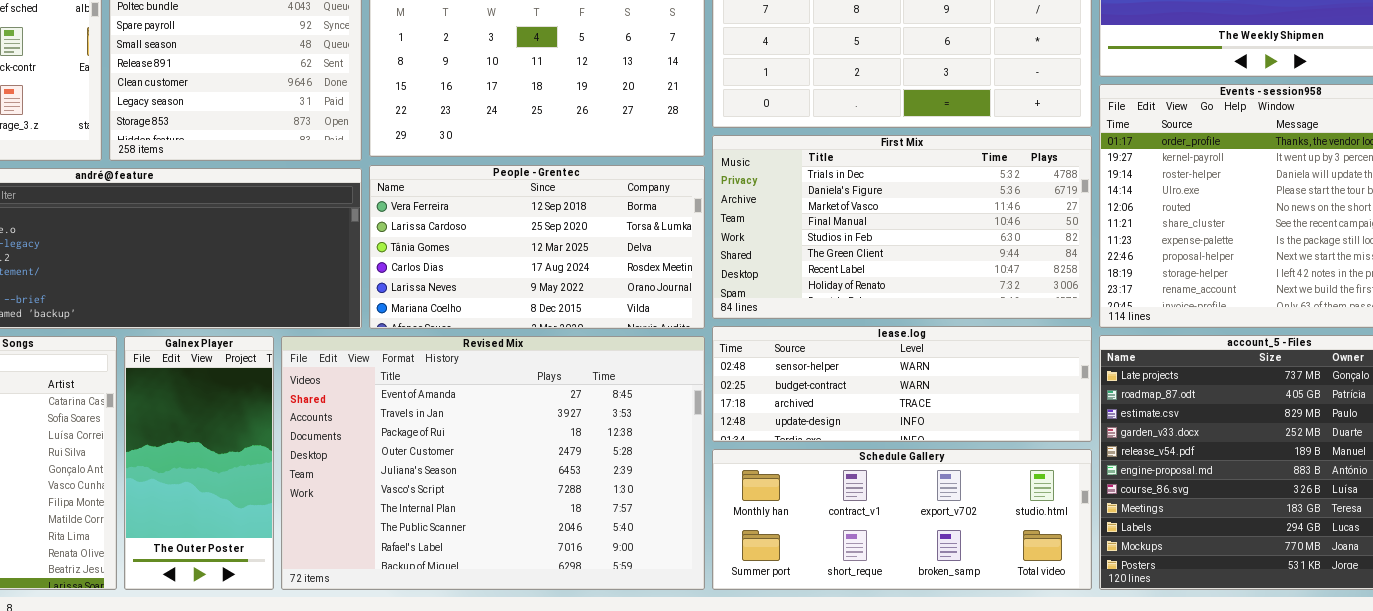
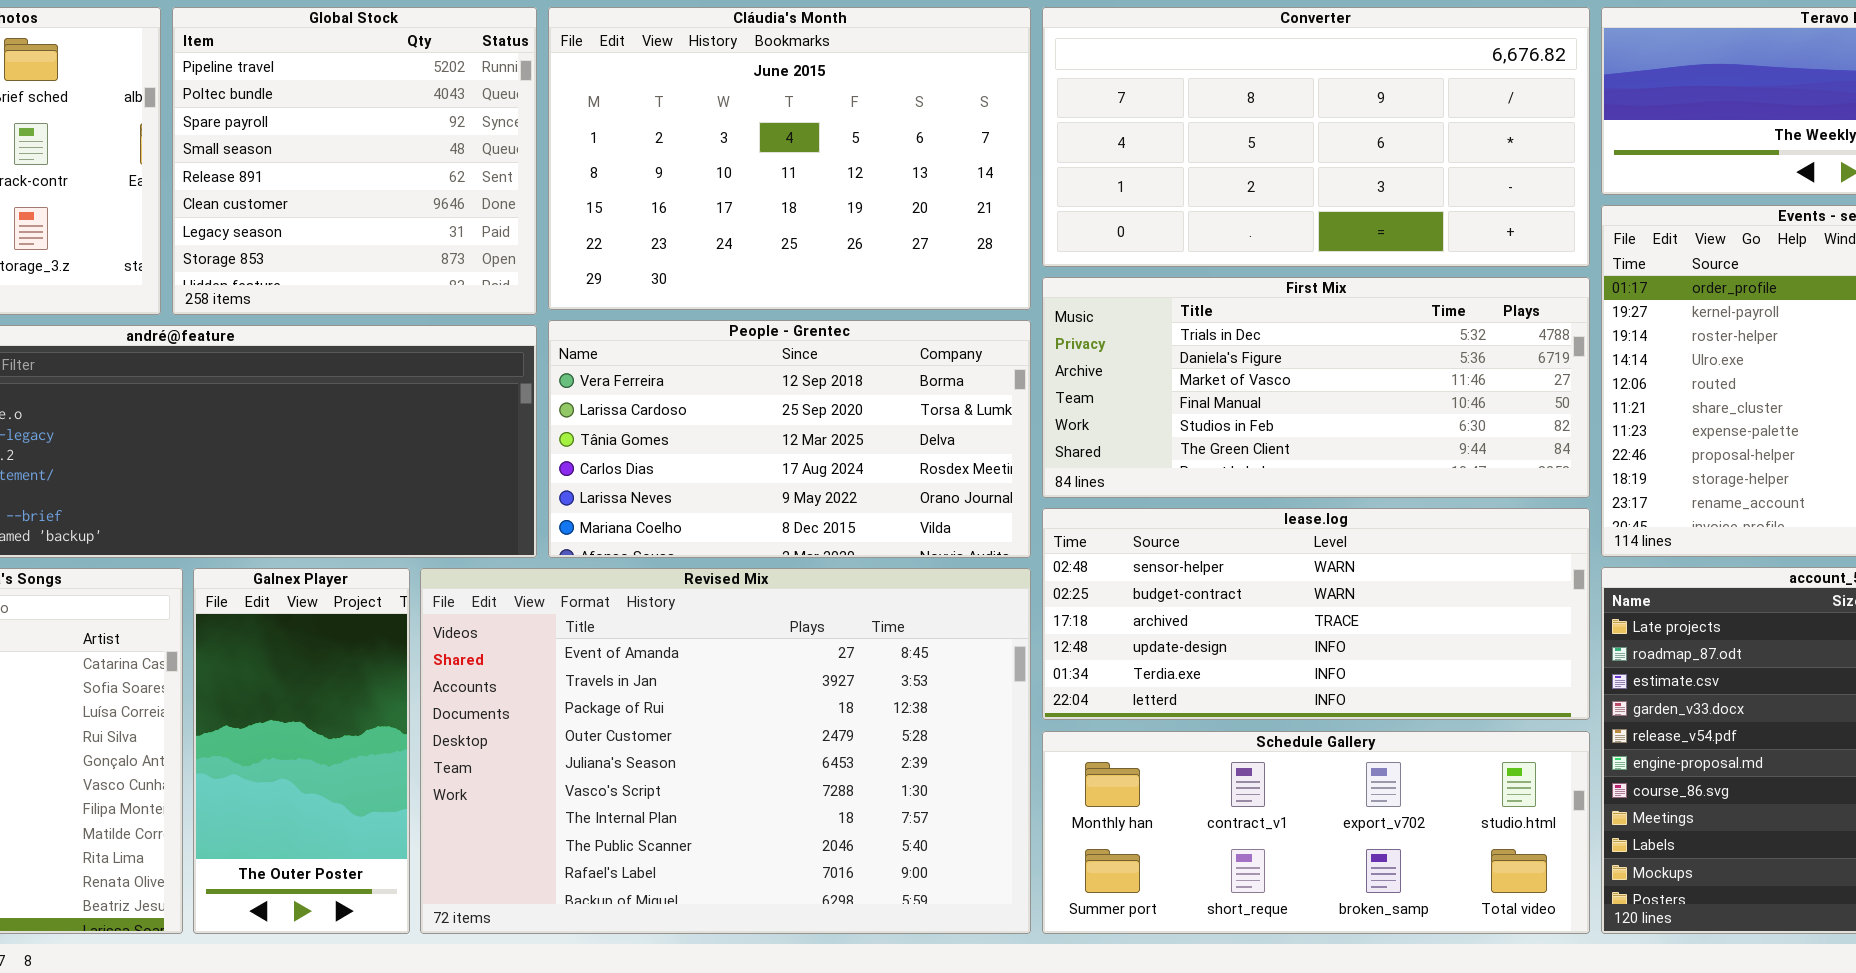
First Mix: [712,135,1092,319] -> [1042,277,1590,498], resized
lease.log: [712,326,1092,442] -> [1042,508,1590,720], resized

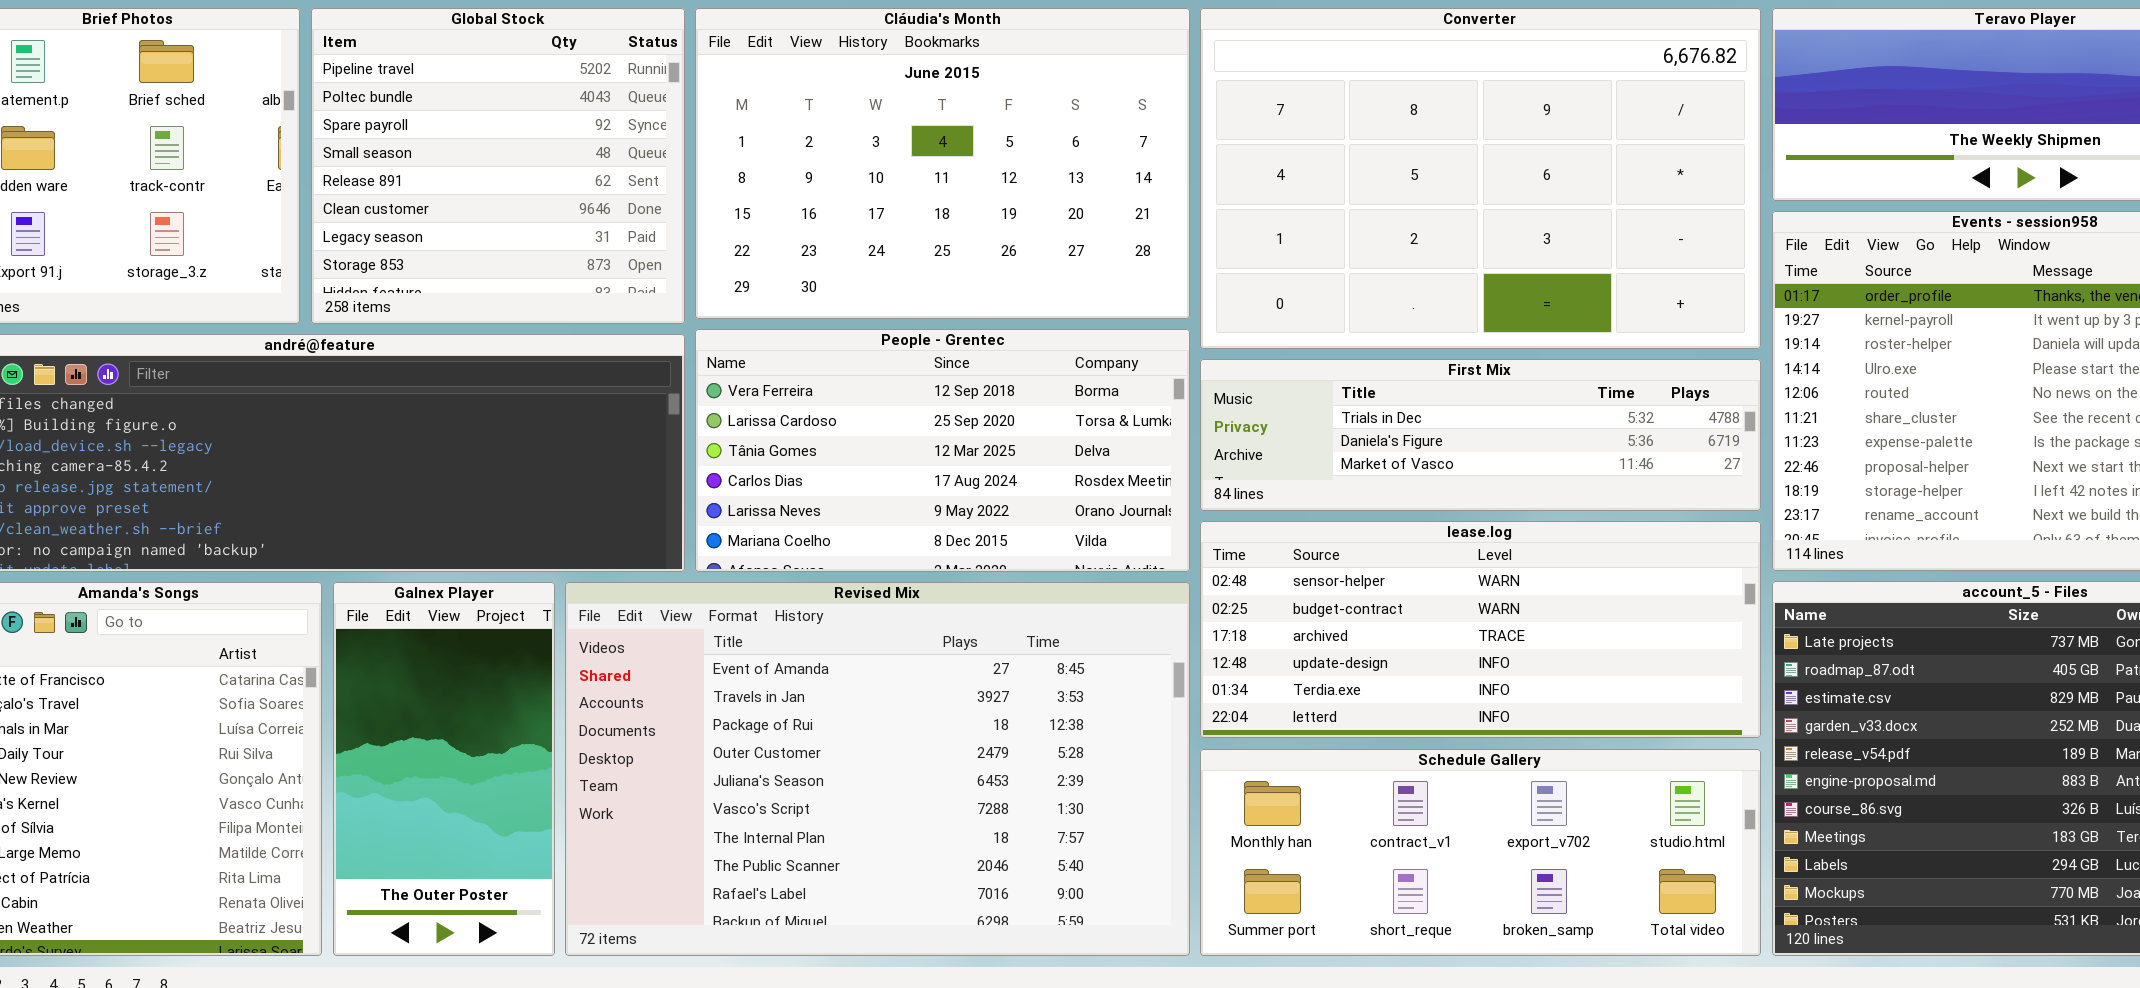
Converter: [1042,7,1590,267] -> [1200,8,1761,349], resized
First Mix: [1042,277,1590,498] -> [1200,359,1761,511], resized

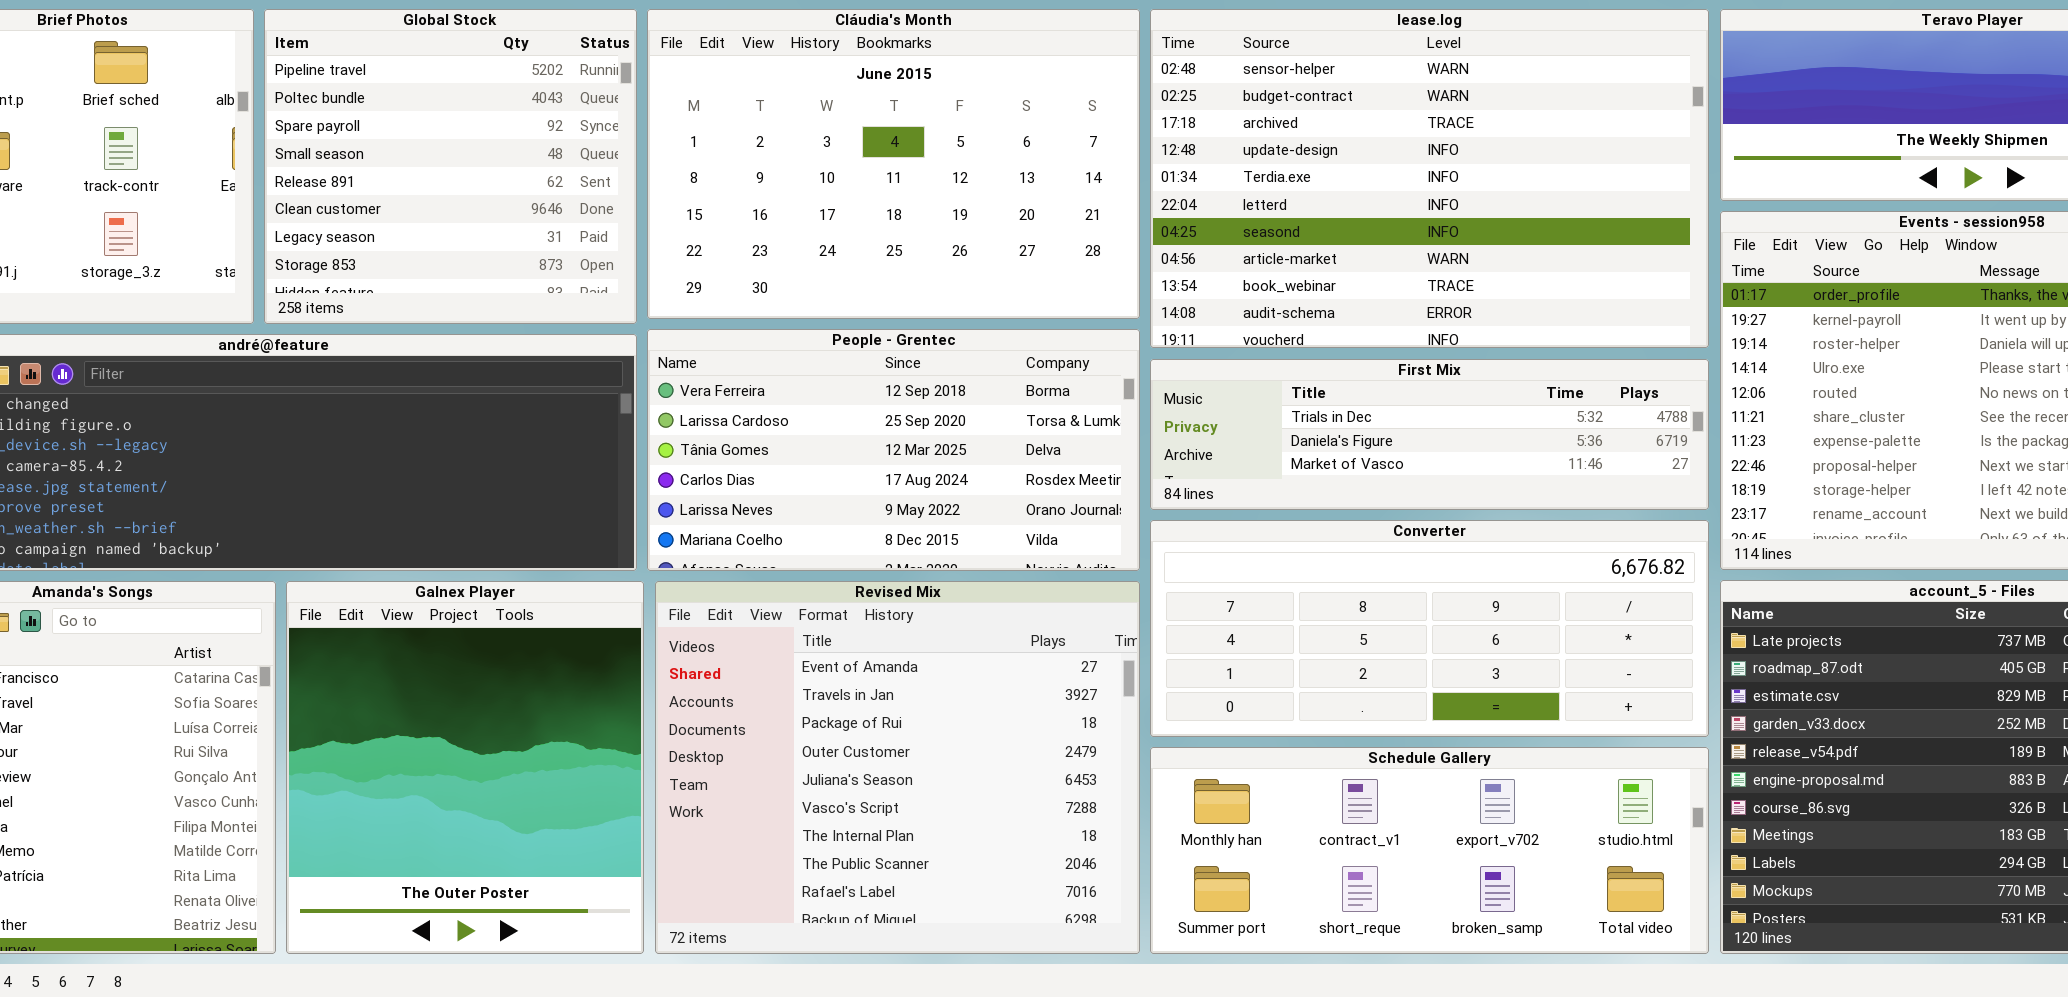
Converter: [1200,8,1761,349] -> [1150,520,1709,737], moved, resized
lease.log: [1200,521,1761,738] -> [1150,9,1709,348], moved, resized
Galnex Player: [333,582,555,956] -> [286,581,644,954], resized
Revised Mix: [565,582,1190,956] -> [655,581,1140,954], resized

